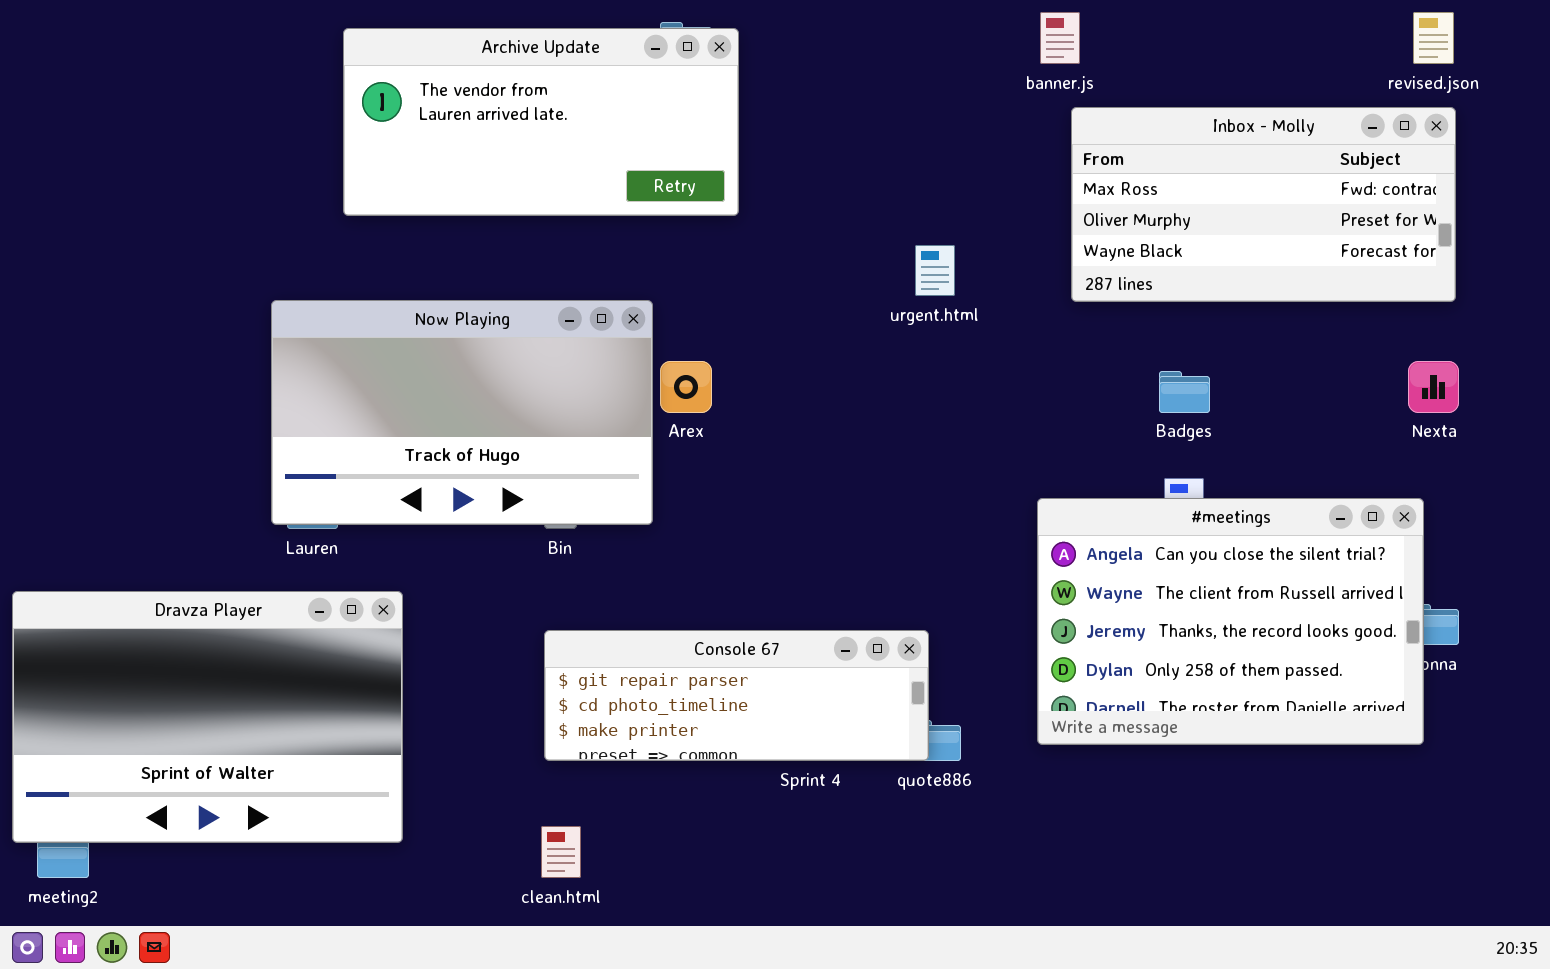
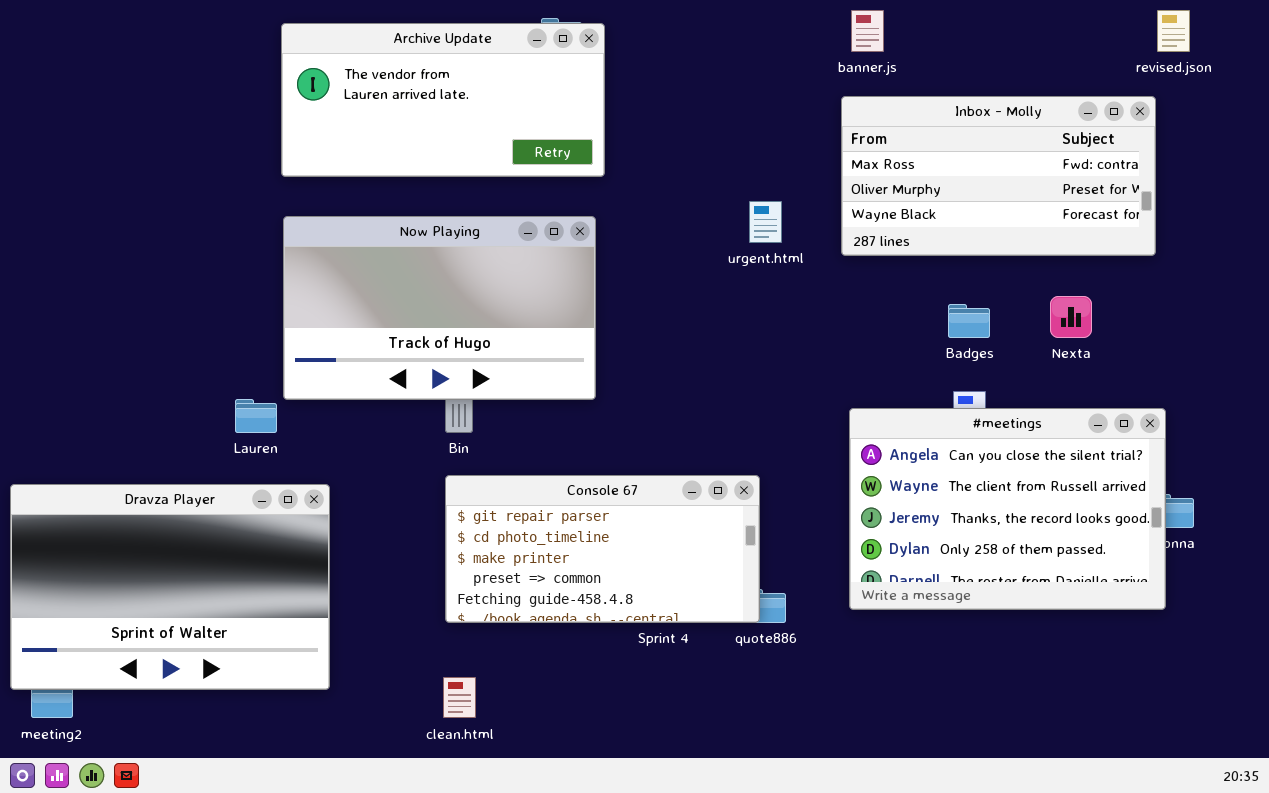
Inbox - Molly: [1071,107,1456,302] -> [841,96,1156,256], moved
Now Playing: [271,300,653,525] -> [283,216,596,400], moved
Nexta: [1408,361,1459,413] -> [1050,296,1092,338], moved
Console 67: [544,630,929,761] -> [445,475,760,623], resized

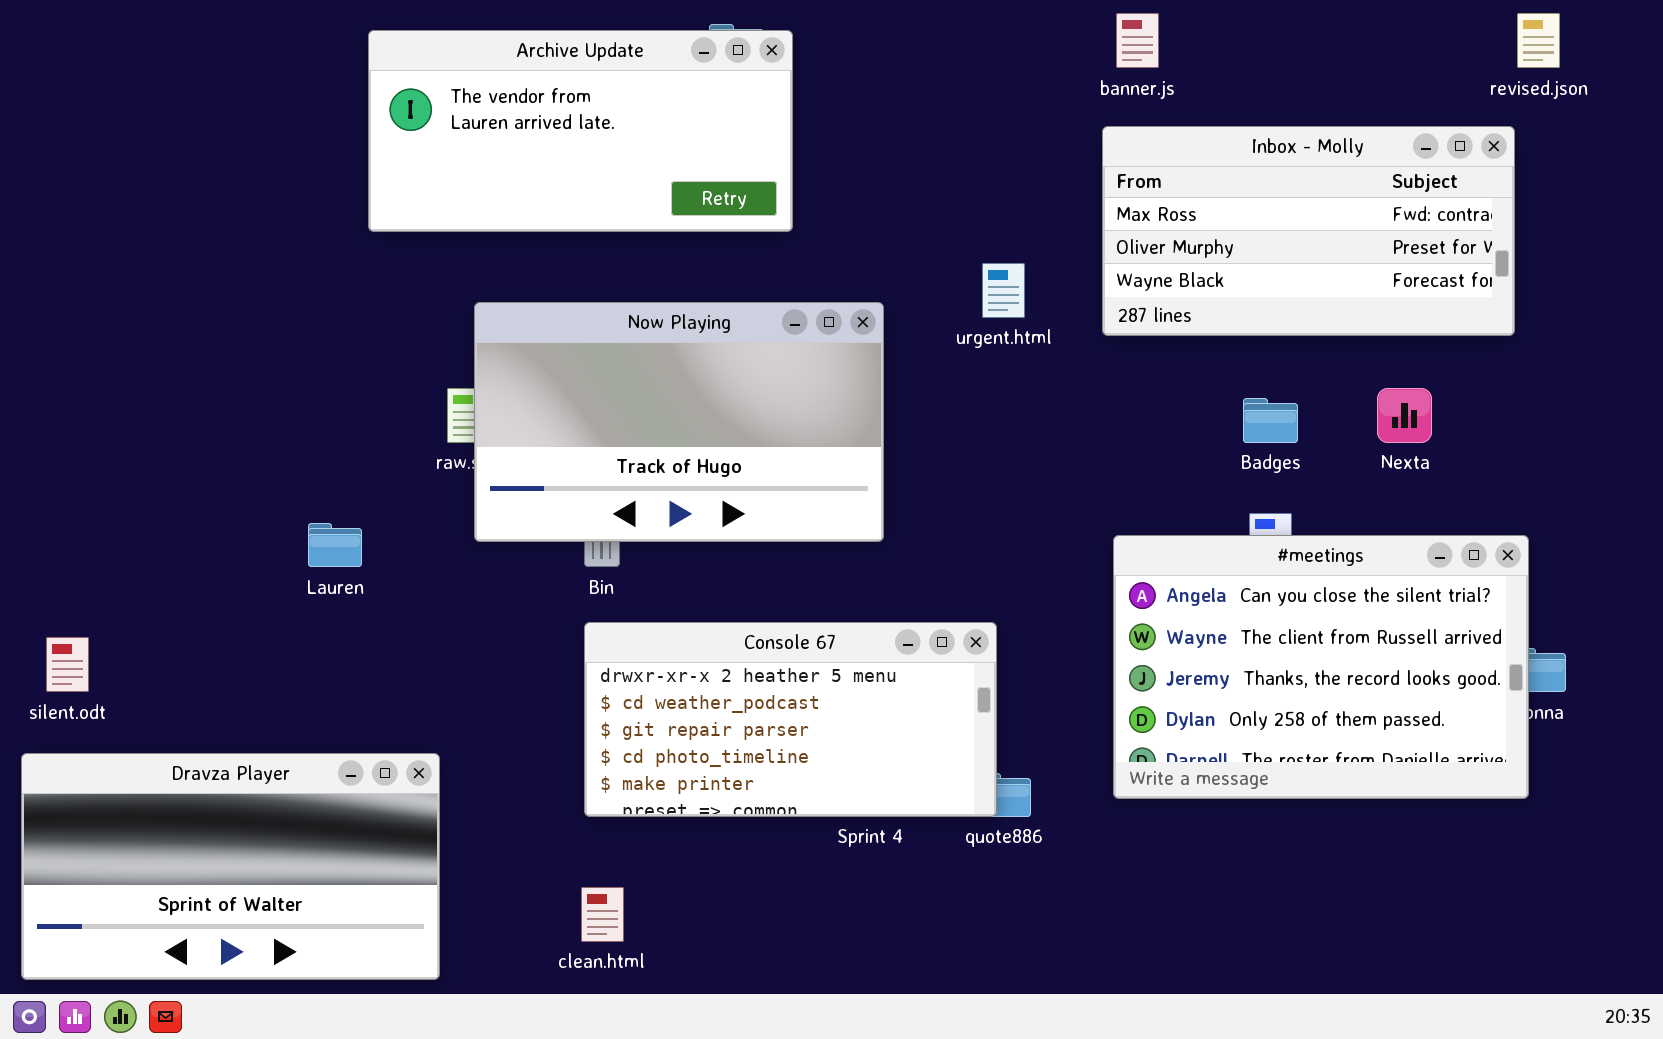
Now Playing: [283,216,596,400] -> [474,302,884,542], moved
Console 67: [445,475,760,623] -> [584,622,997,817], scrolled up 2 rows
Dravza Player: [10,484,330,690] -> [21,753,440,980], moved, resized

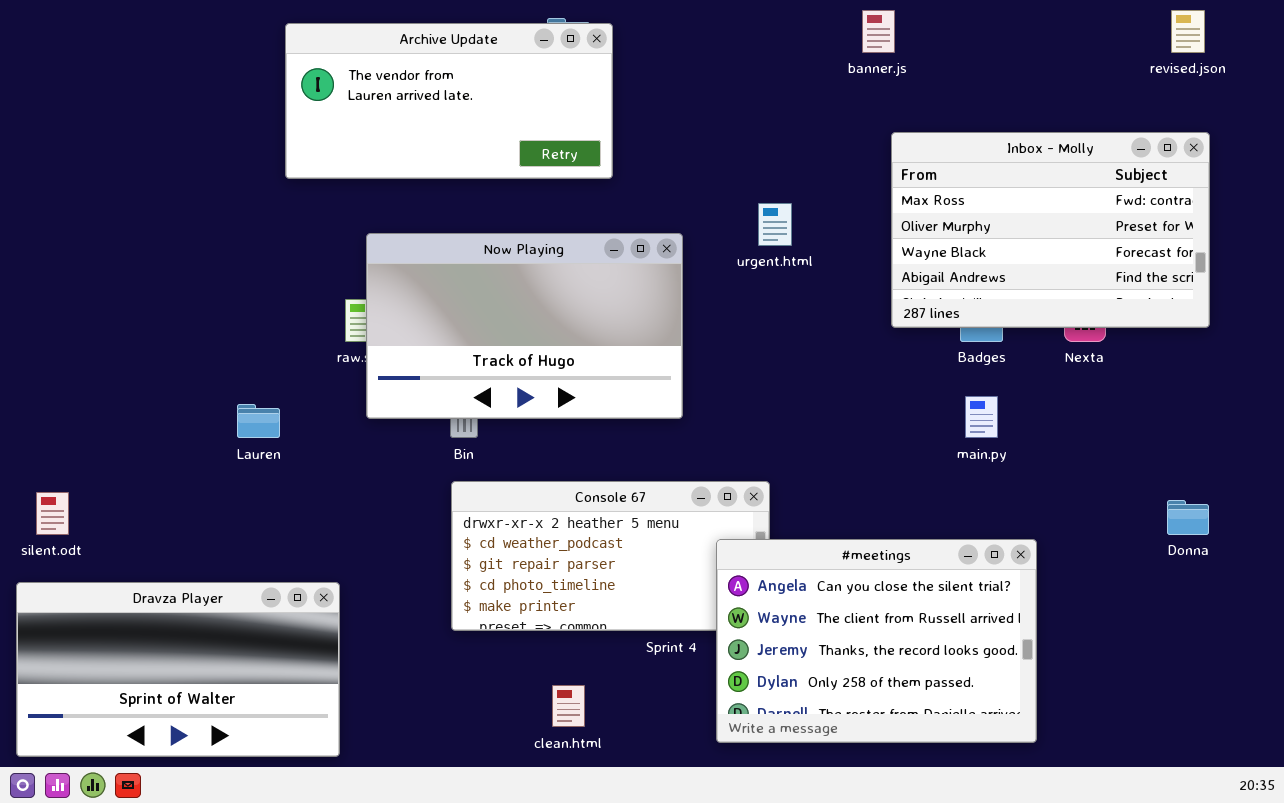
Inbox - Molly: [1102,126,1515,336] -> [891,132,1210,328], moved, resized
#meetings: [1113,535,1529,799] -> [716,539,1037,743], moved
clean.html: [581,887,624,942] -> [552,685,585,727], moved

